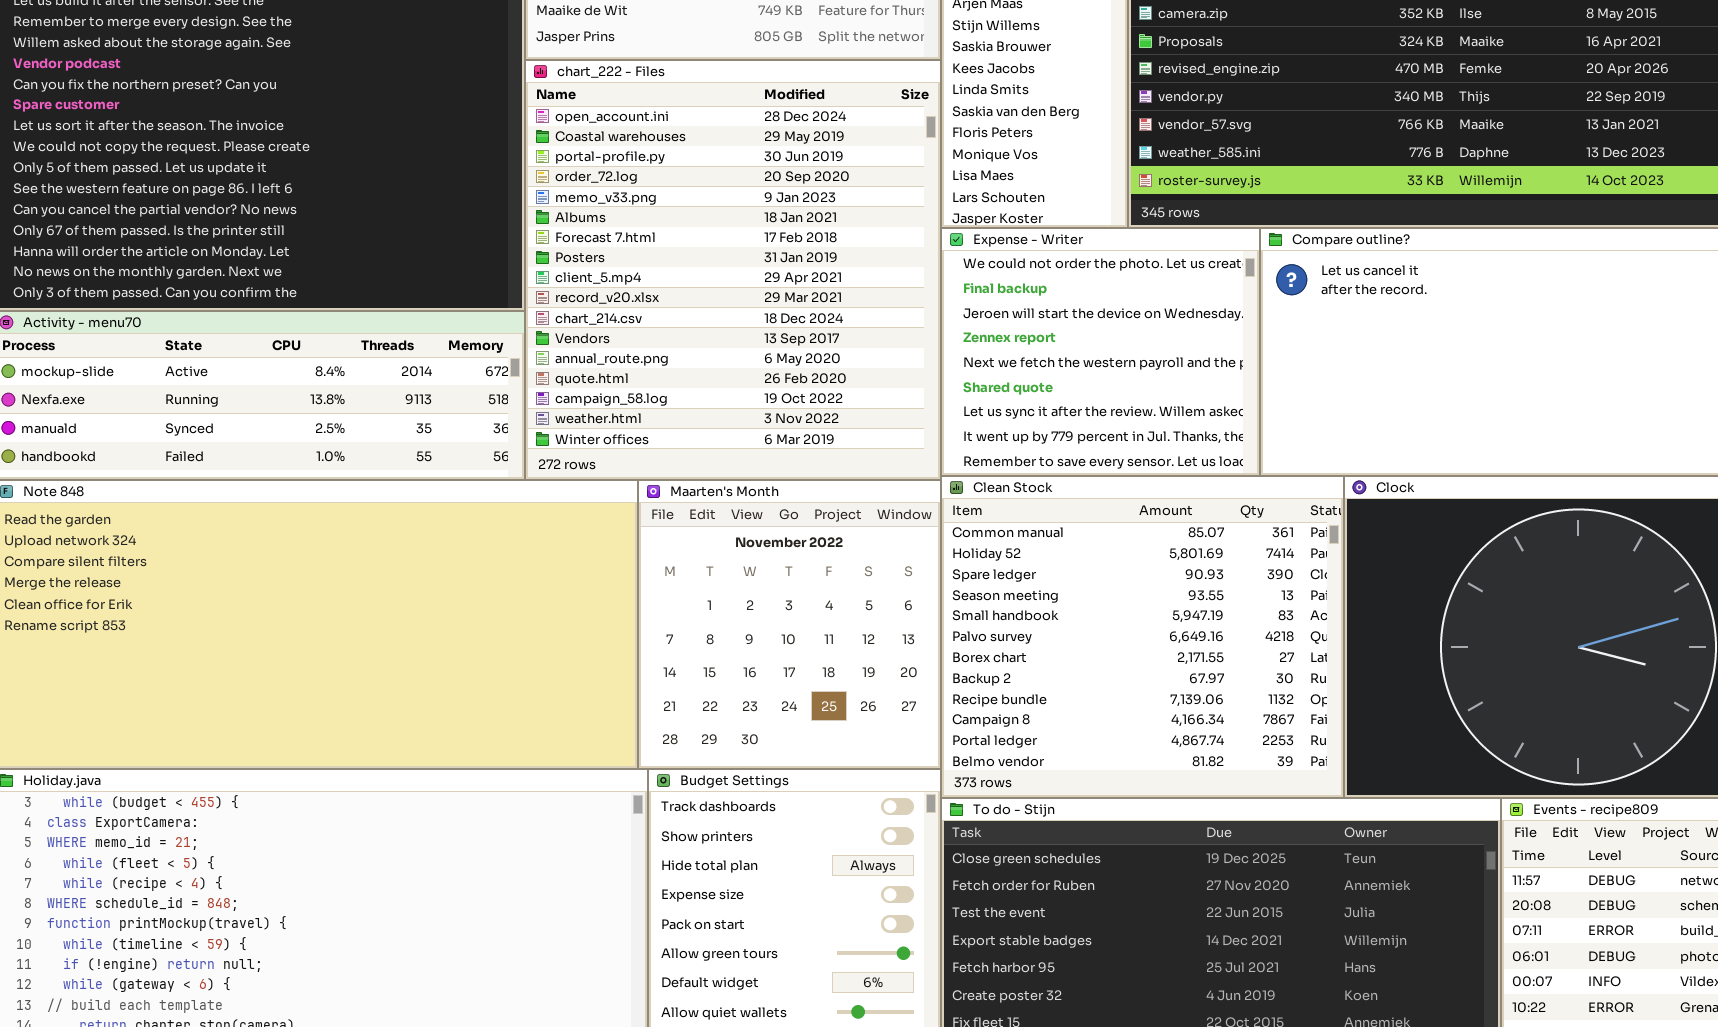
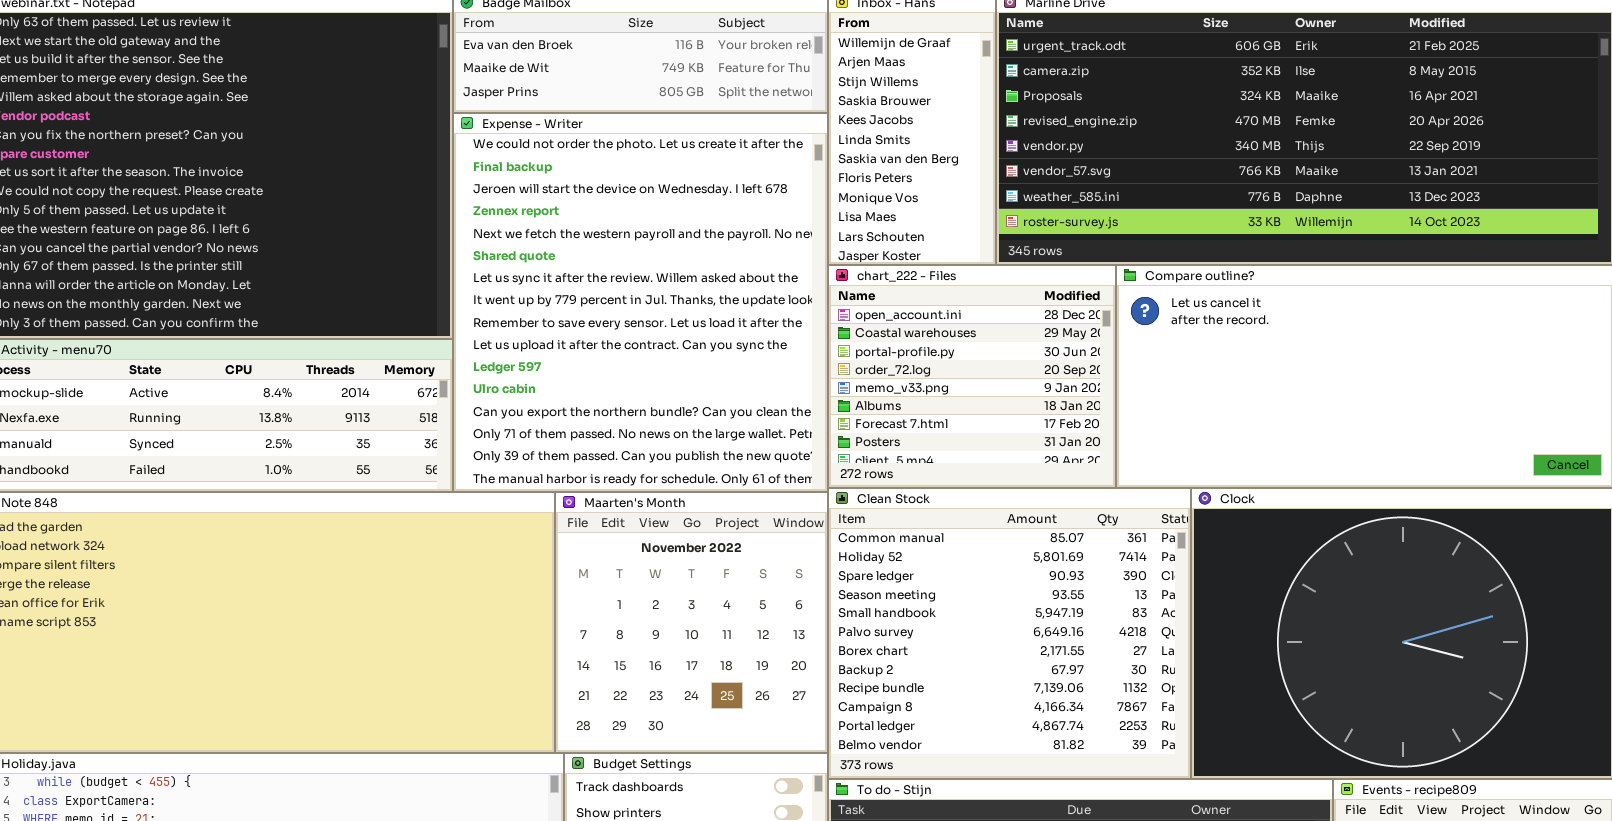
chart_222 - Files: [525,60,941,480] -> [828,265,1116,488], moved, resized
Expense - Writer: [941,228,1260,476] -> [453,113,828,492], moved, resized

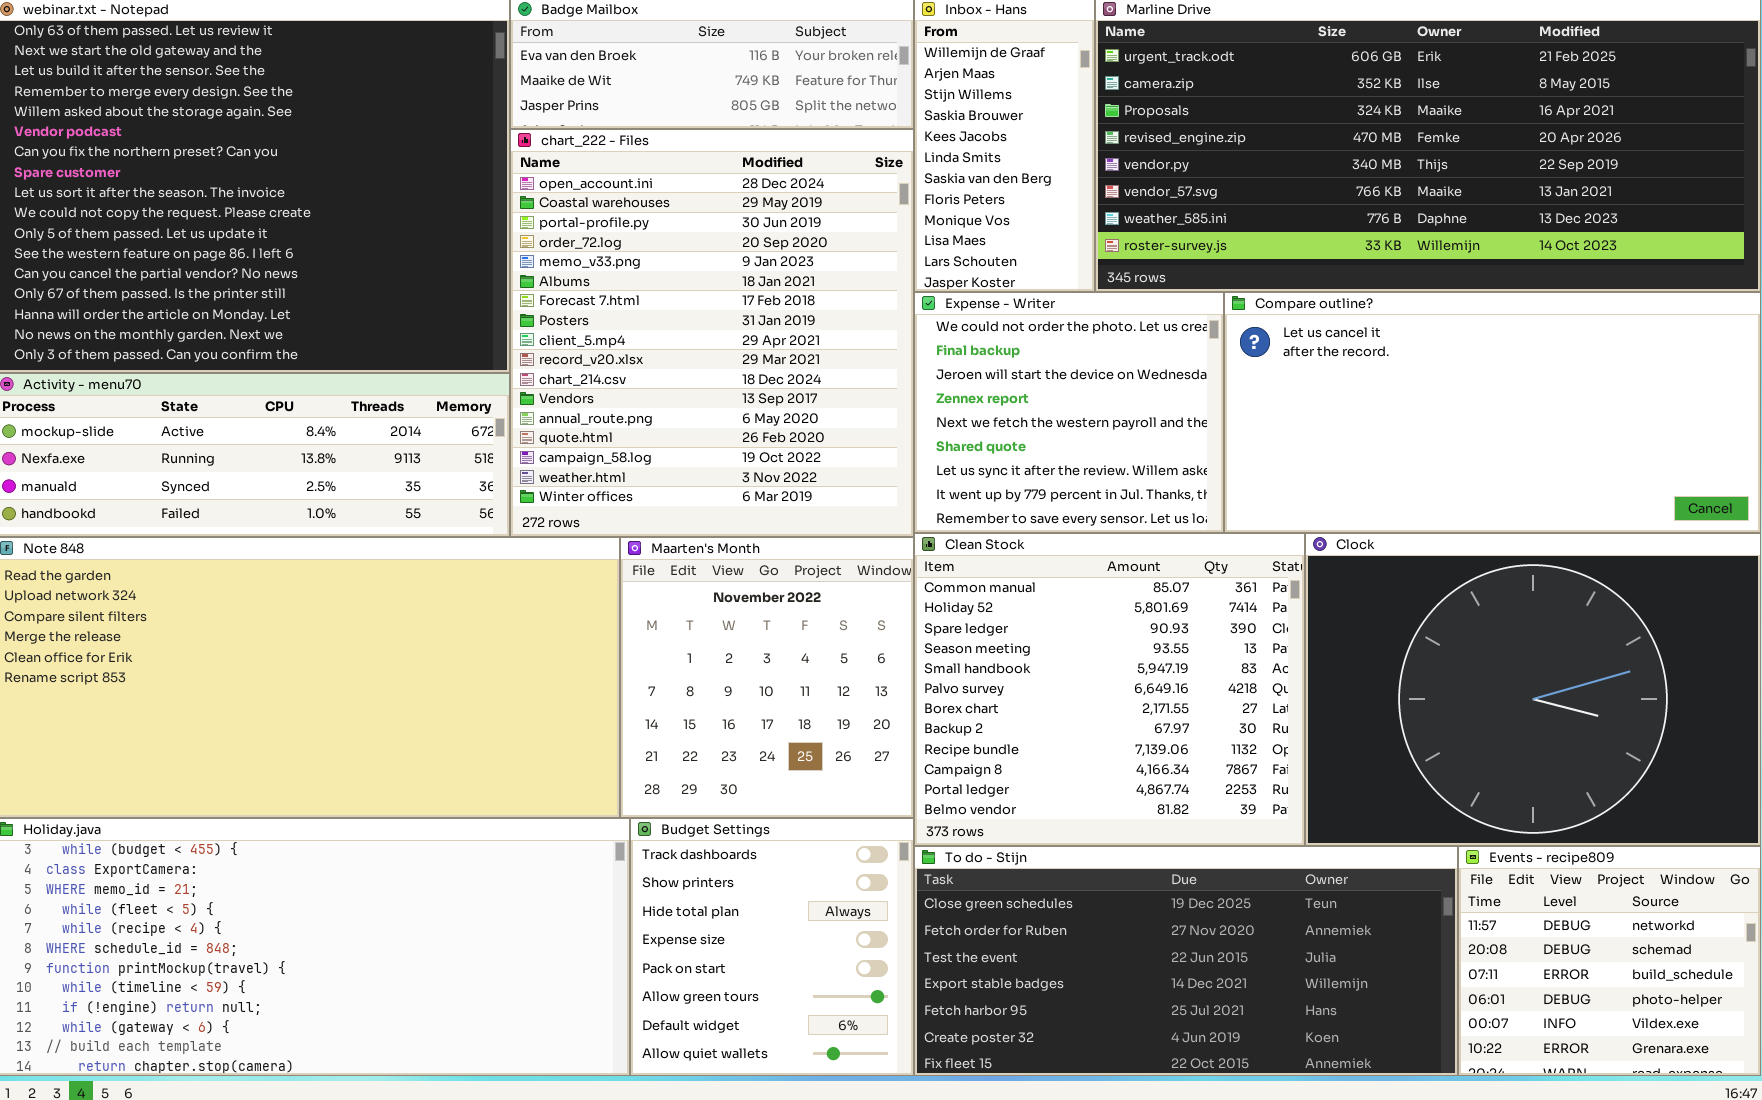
Expense - Writer: [453,113,828,492] -> [914,292,1224,533], moved, resized
chart_222 - Files: [828,265,1116,488] -> [510,129,914,537], moved, resized

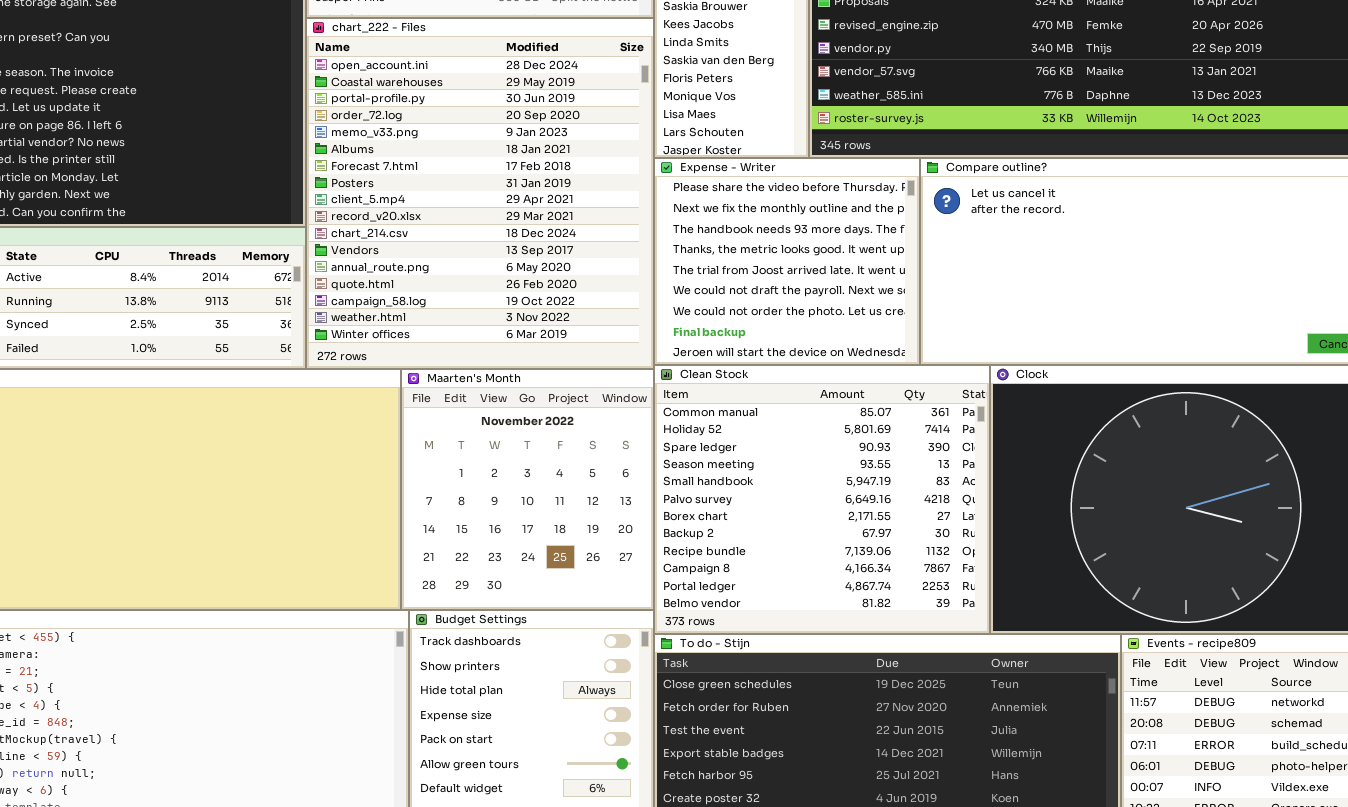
Expense - Writer: [914,292,1224,533] -> [654,158,920,365], scrolled up 6 rows

